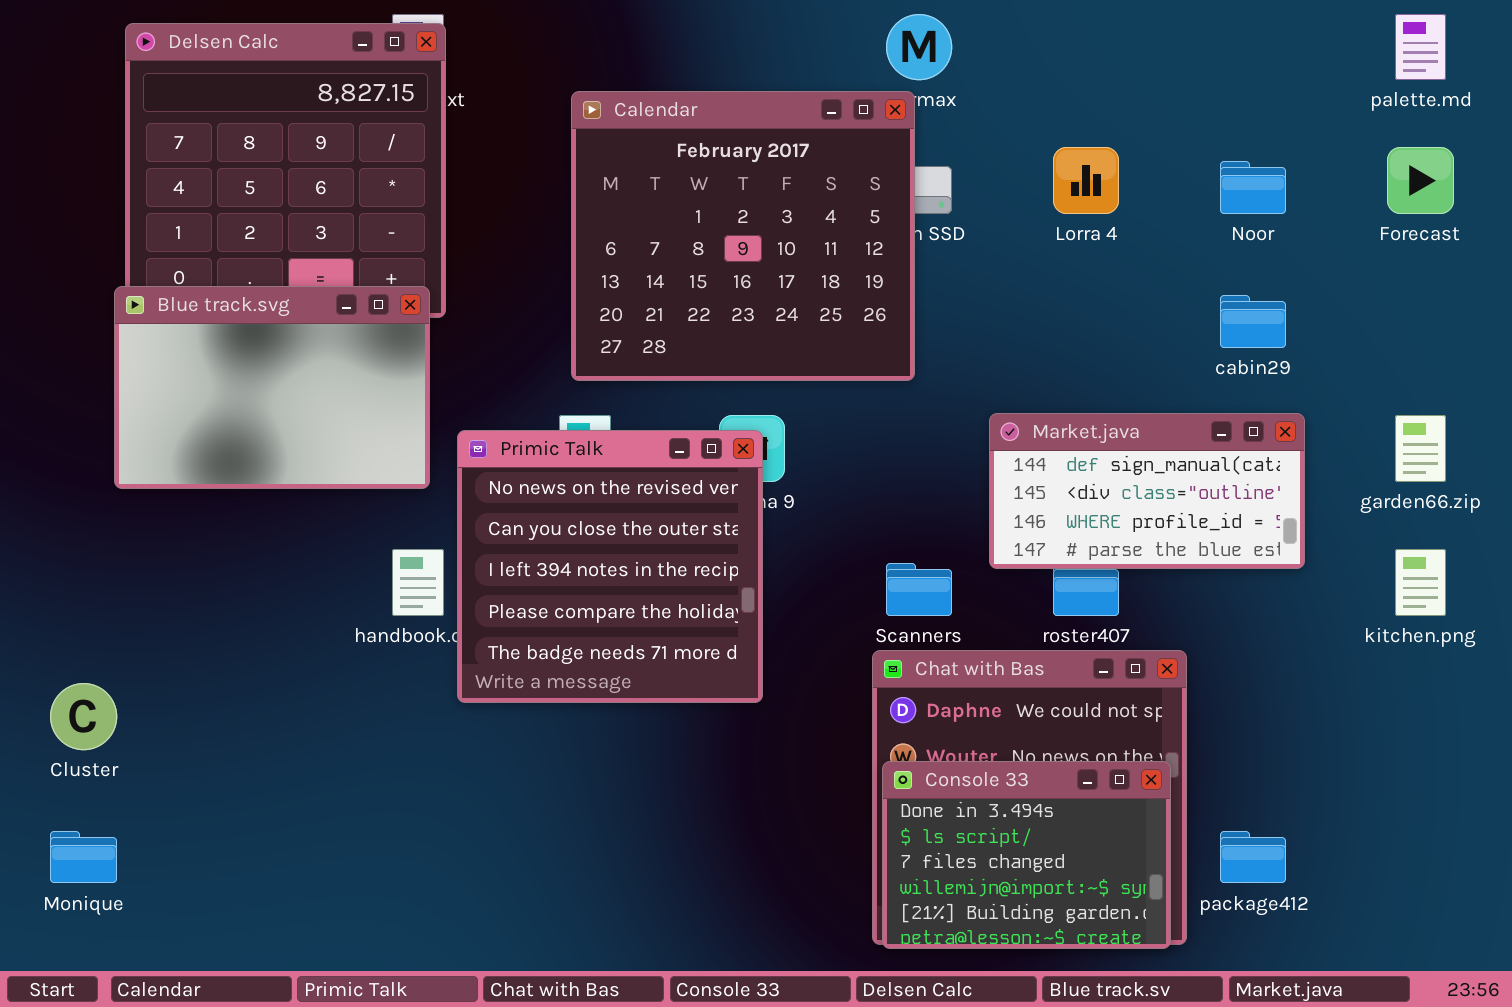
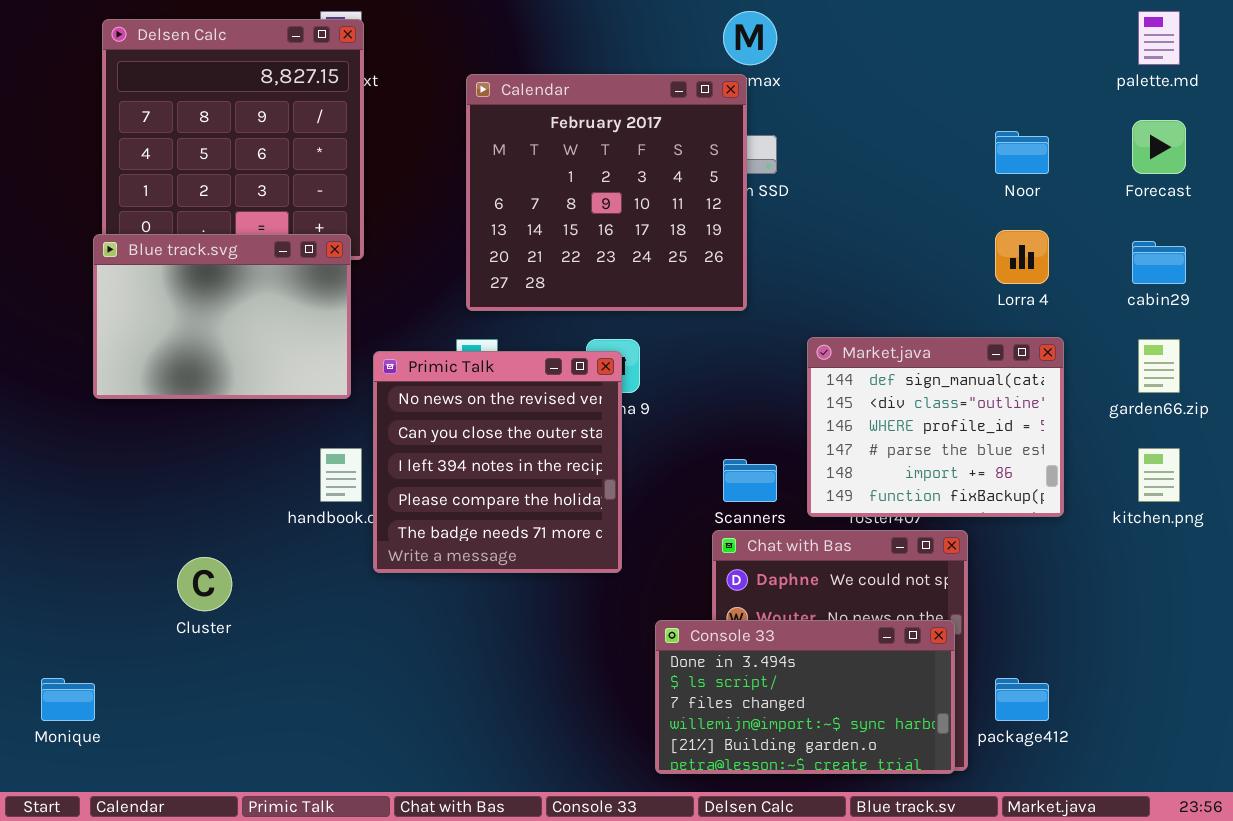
Lorra 4: [1053,147,1119,214] -> [995,230,1049,284], moved
cabin29: [1220,295,1286,348] -> [1132,241,1186,284], moved
Market.java: [989,413,1305,569] -> [807,337,1064,517], resized
Cluster: [50,683,117,750] -> [177,557,232,611], moved
Console 33: [882,761,1171,949] -> [655,620,955,774], resized

